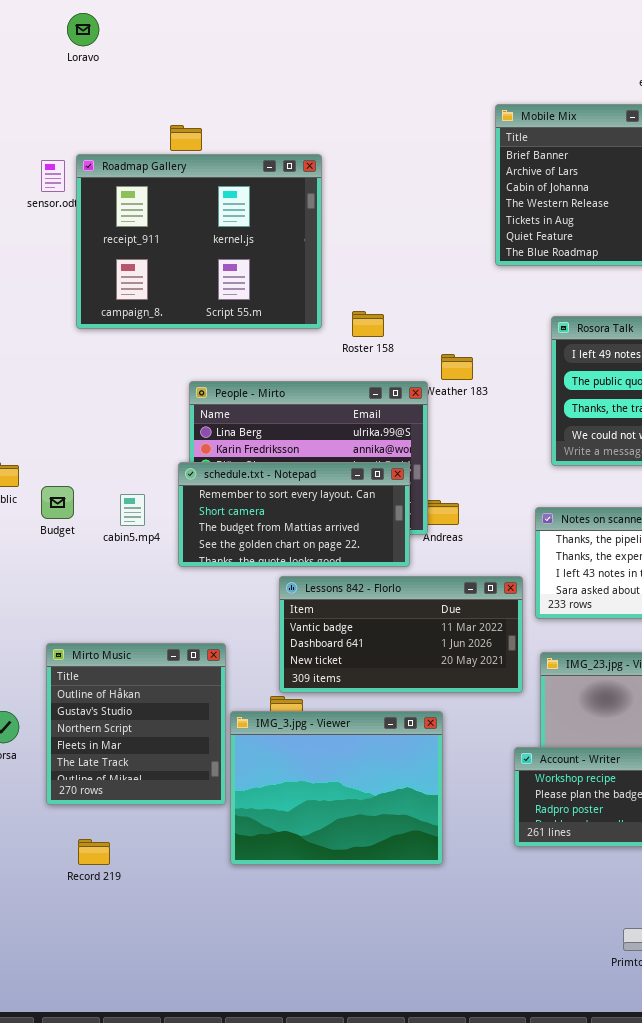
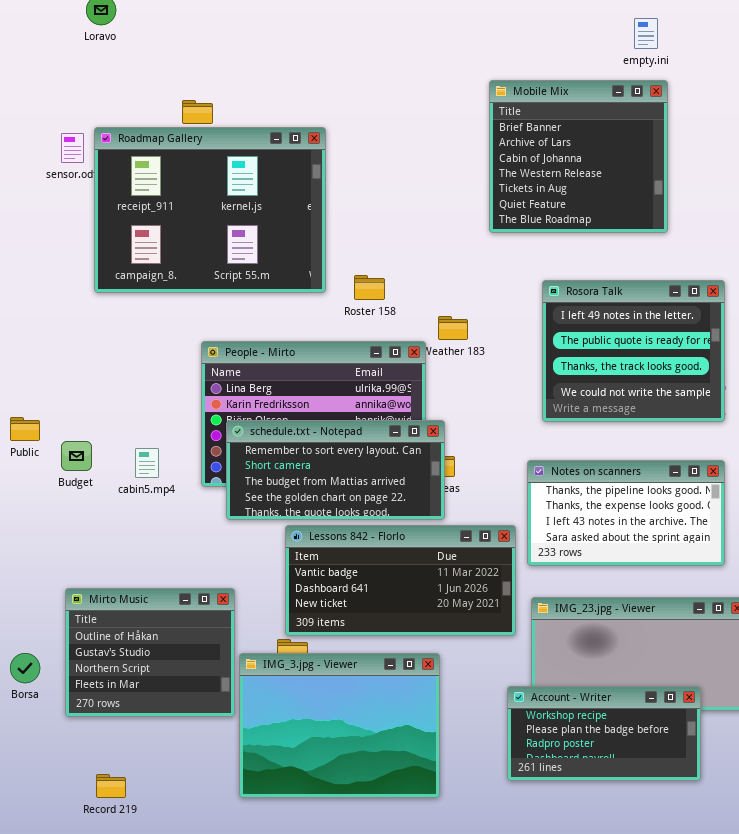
schedule.txt - Notepad: [178,462,410,567] -> [226,420,445,520], moved
Mirto Music: [46,643,226,805] -> [65,588,235,717], resized

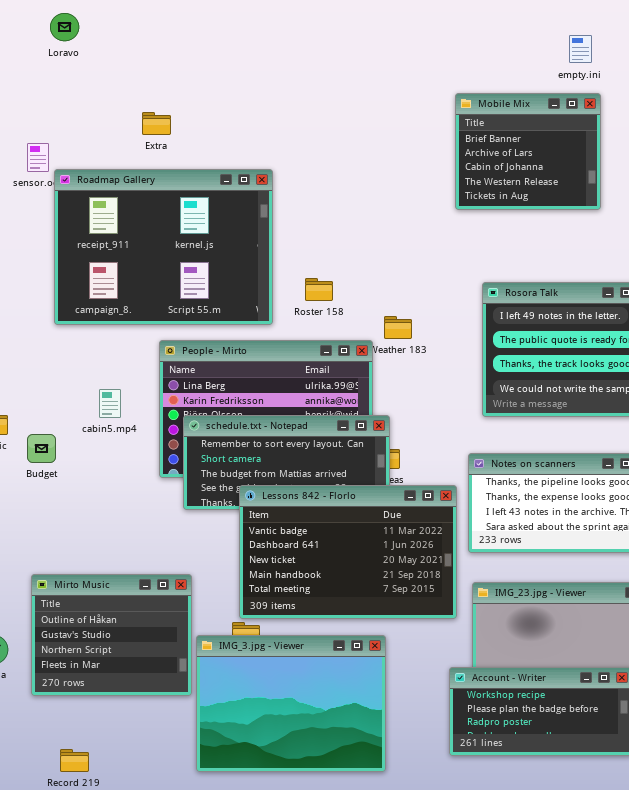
Mobile Mix: [489,80,668,233] -> [455,93,601,210], resized
Roadmap Gallery: [94,127,326,293] -> [54,169,273,325], moved
cabin5.mp4: [135,448,159,478] -> [99,389,121,418], moved
Lessons 842 - Florlo: [285,525,516,636] -> [239,485,457,619], resized

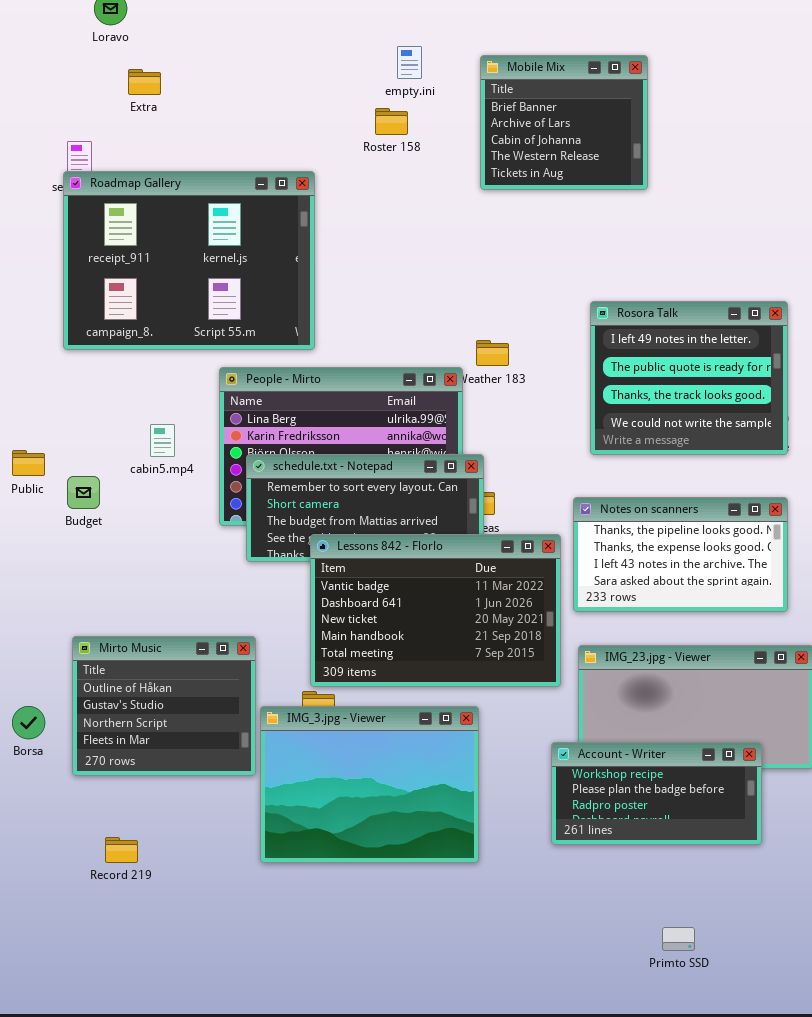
empty.ini: [569,35,592,63] -> [397,46,422,79], moved
Mobile Mix: [455,93,601,210] -> [480,55,648,190], moved
Extra: [142,112,171,135] -> [128,69,161,95], moved
Roadmap Gallery: [54,169,273,325] -> [63,171,315,350], moved
Roster 158: [305,278,333,301] -> [375,108,408,135], moved

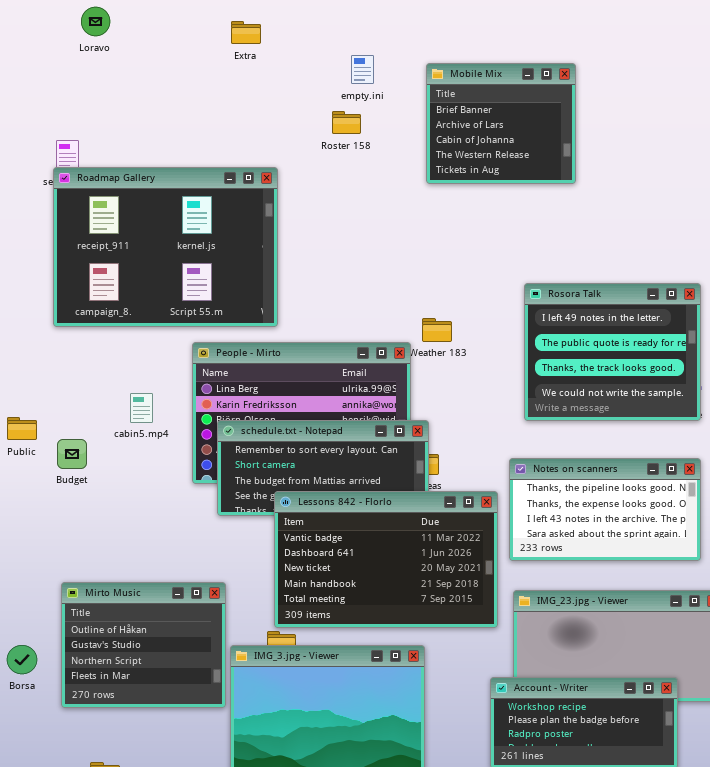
Extra: [128,69,161,95] -> [231,21,261,44], moved

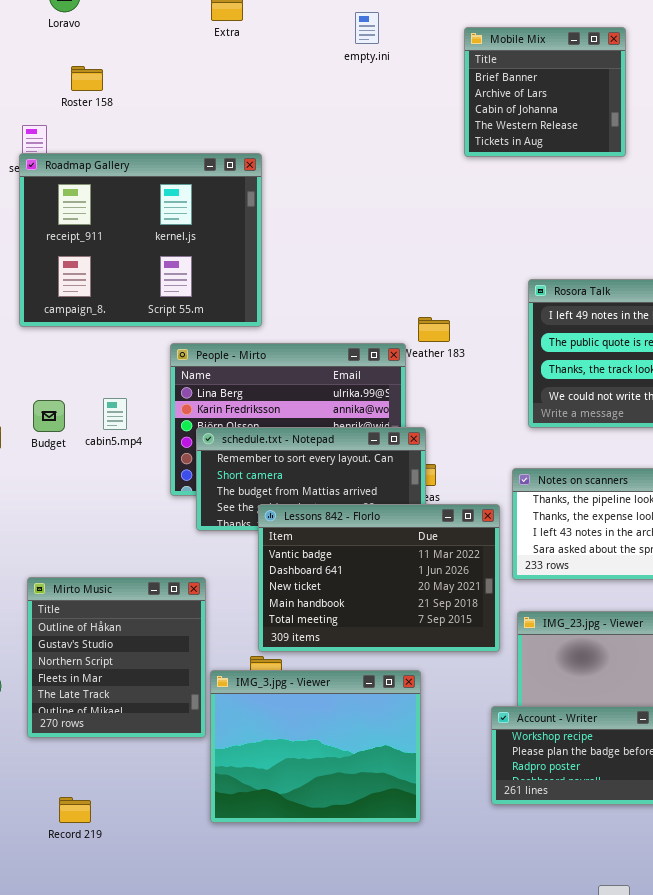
empty.ini: [351,55,374,84] -> [355,12,379,44], moved
Mobile Mix: [426,63,576,184] -> [464,27,626,157], moved
Roster 158: [332,111,361,134] -> [71,66,103,91], moved
Budget: [57,439,87,469] -> [33,400,65,432], moved
Mirto Music: [61,582,226,708] -> [27,577,206,738], resized

